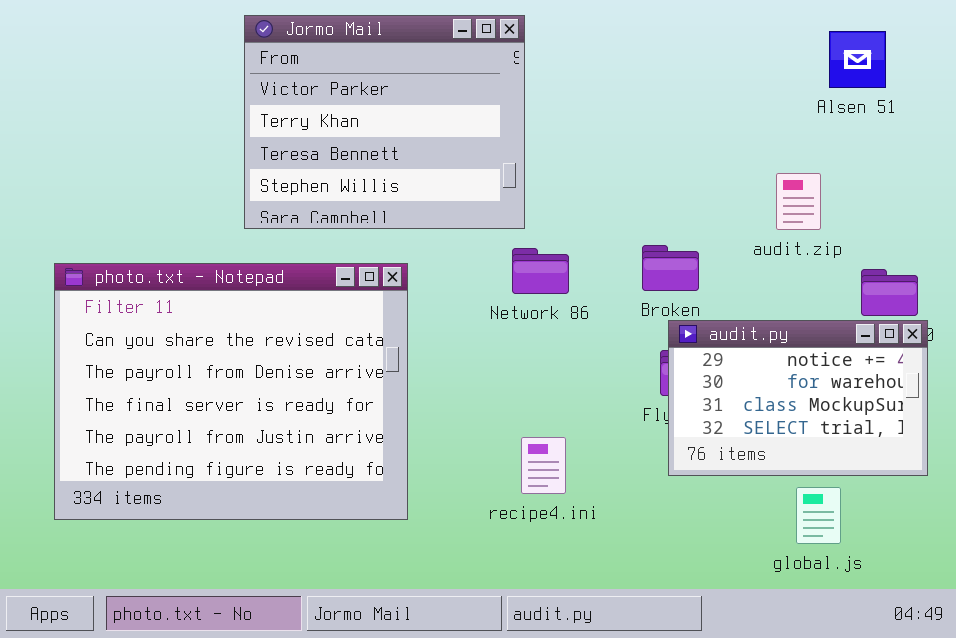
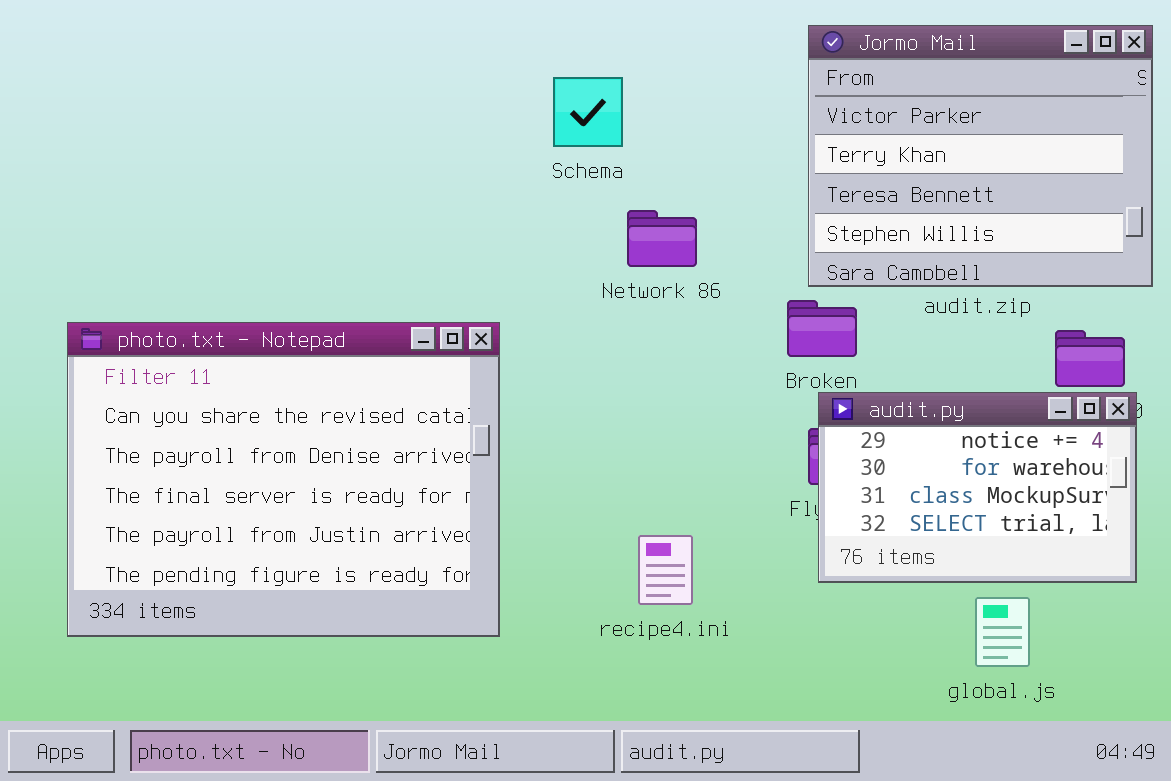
Jormo Mail: [244,15,525,229] -> [808,25,1153,287], moved
Network 86: [512,248,569,294] -> [627,210,697,267], moved

